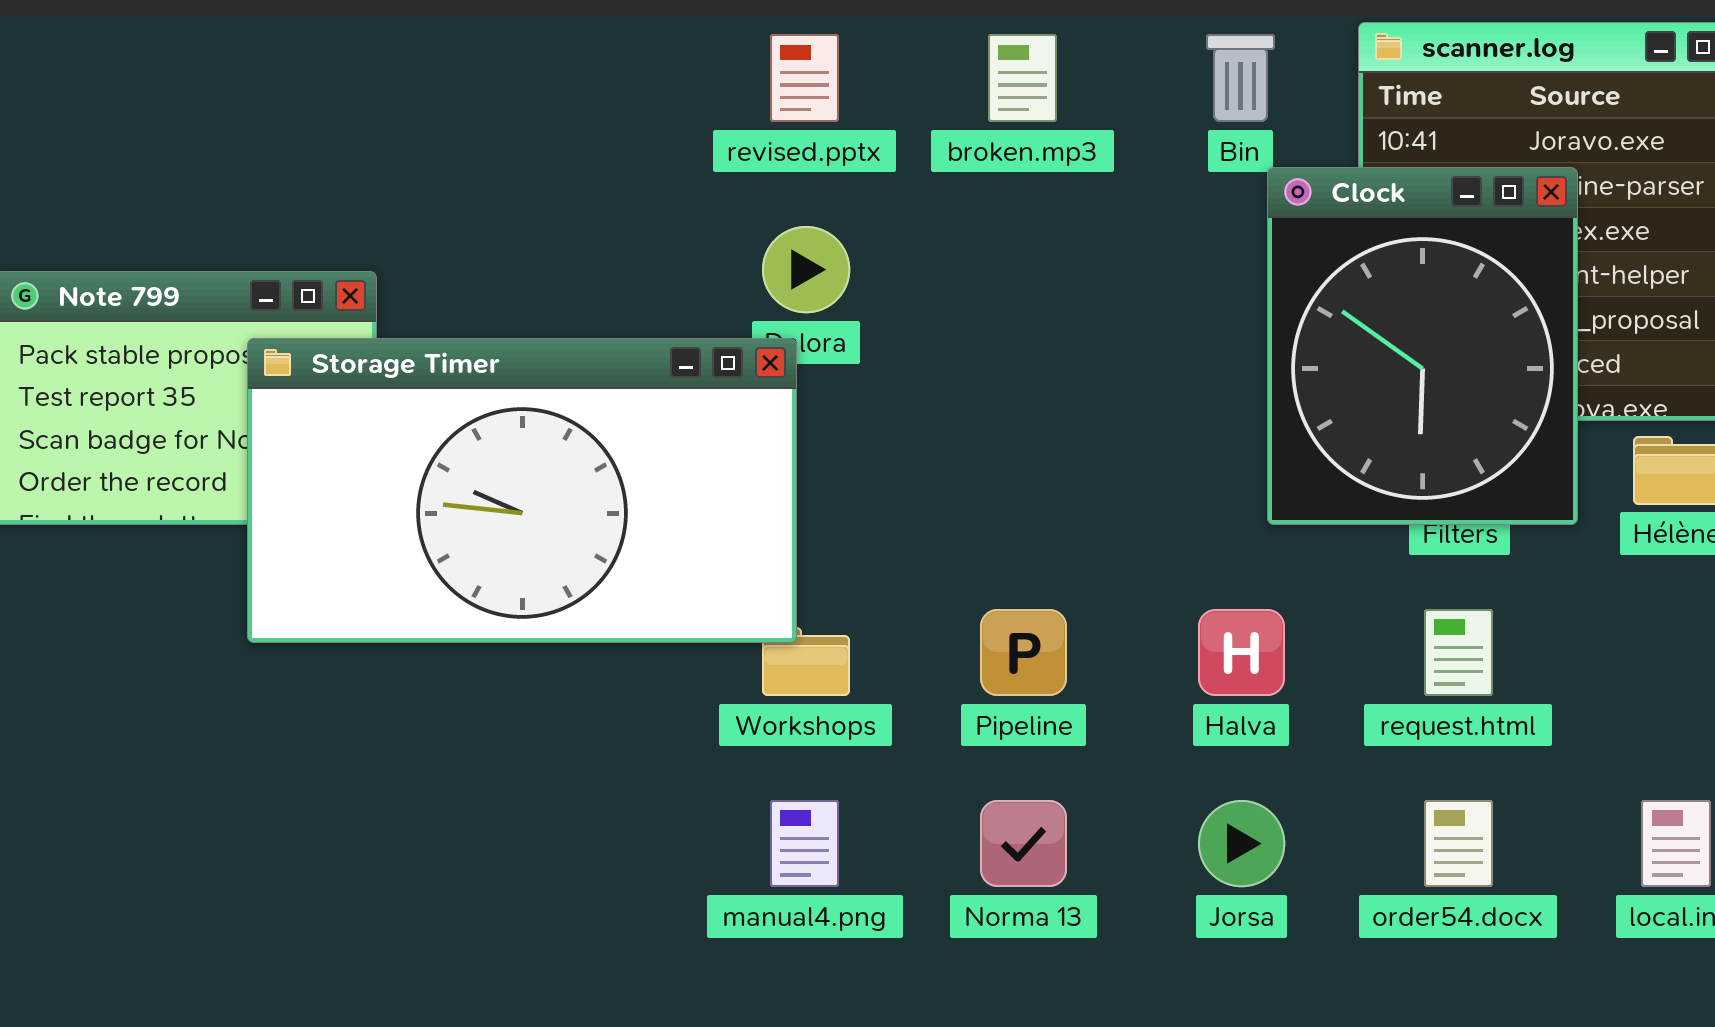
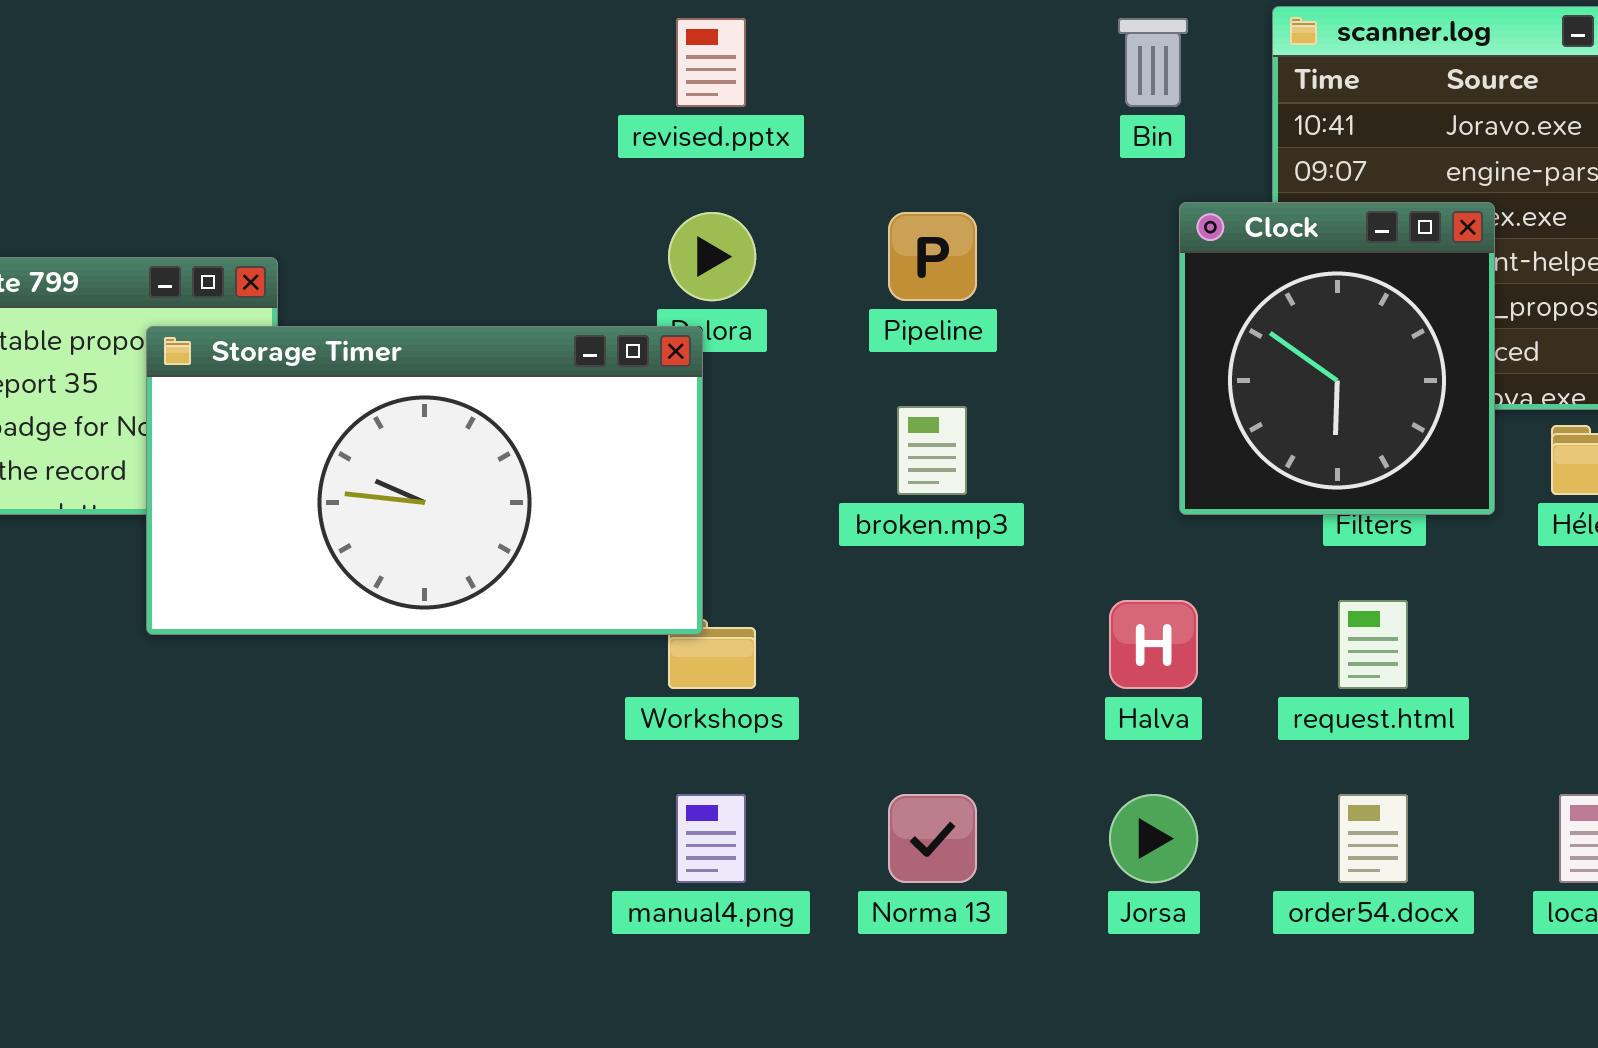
broken.mp3: [988,34,1057,122] -> [897,406,967,495], moved
Clock: [1267,167,1578,525] -> [1179,202,1495,515], resized
Pipeline: [980,609,1067,696] -> [888,212,977,301], moved

